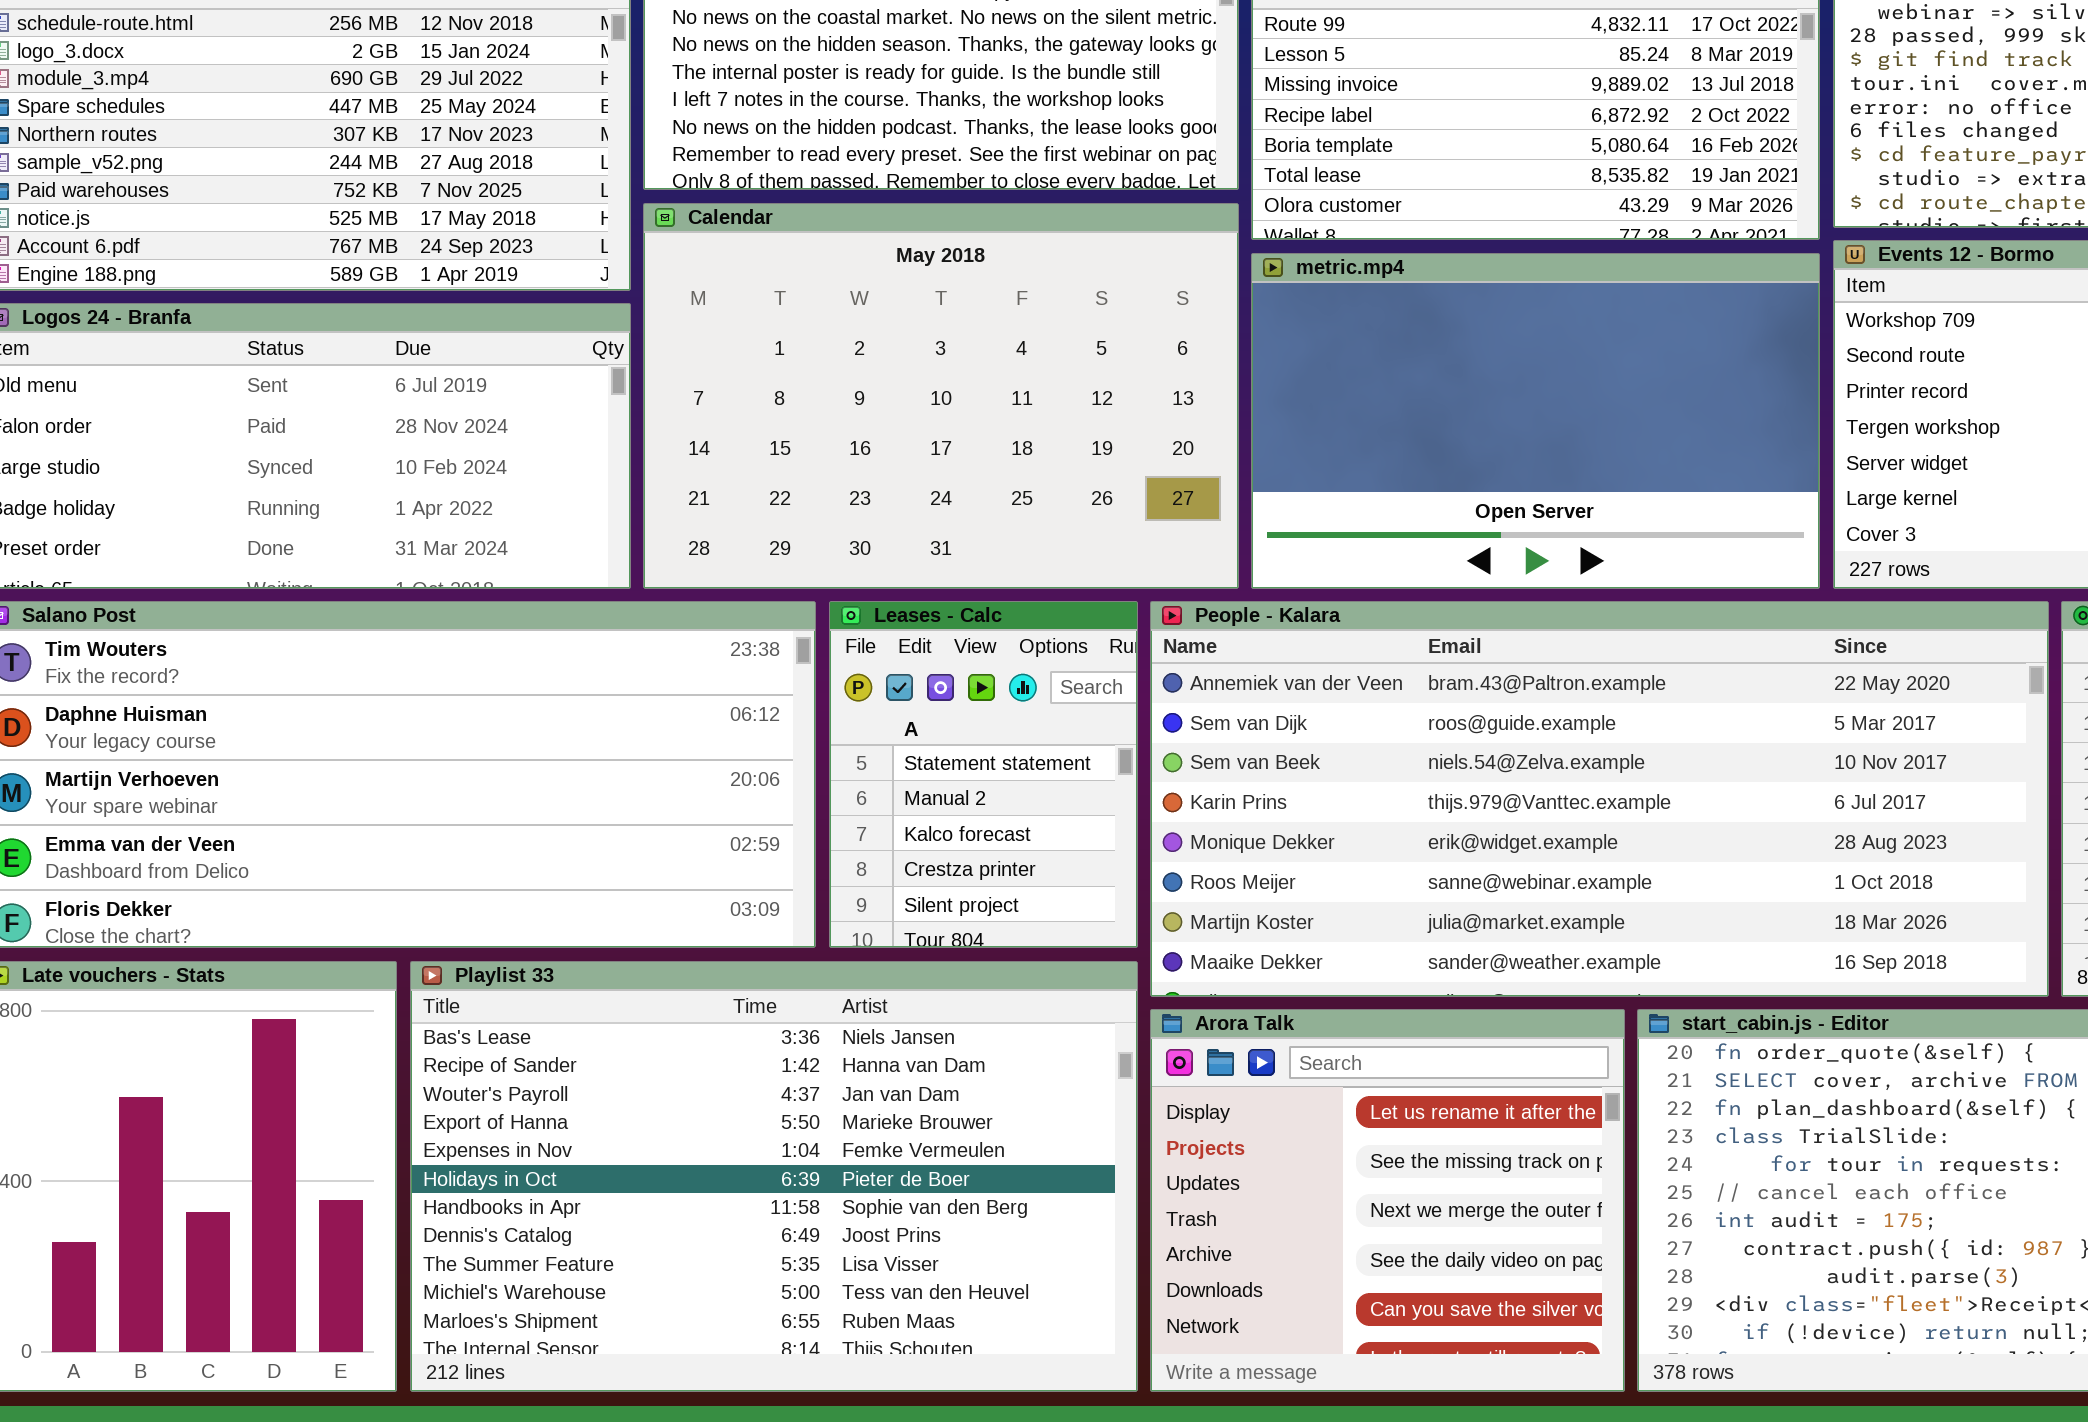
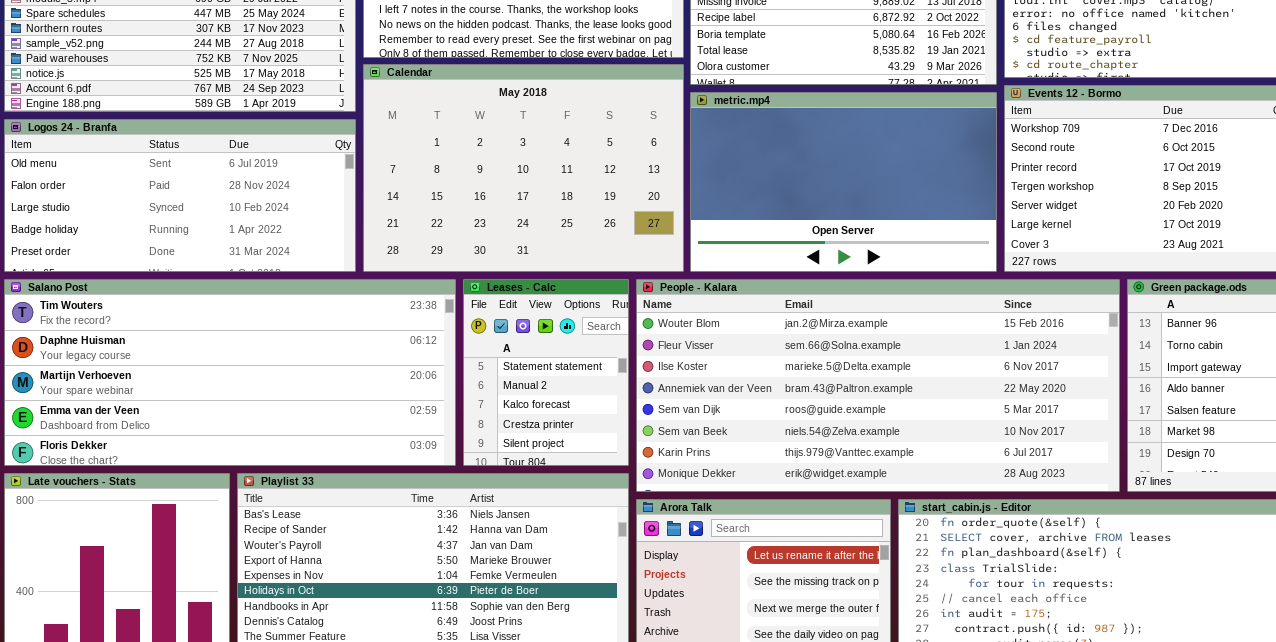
People - Kalara: [1150,601,2049,997] -> [636,279,1120,492], scrolled up 3 rows

